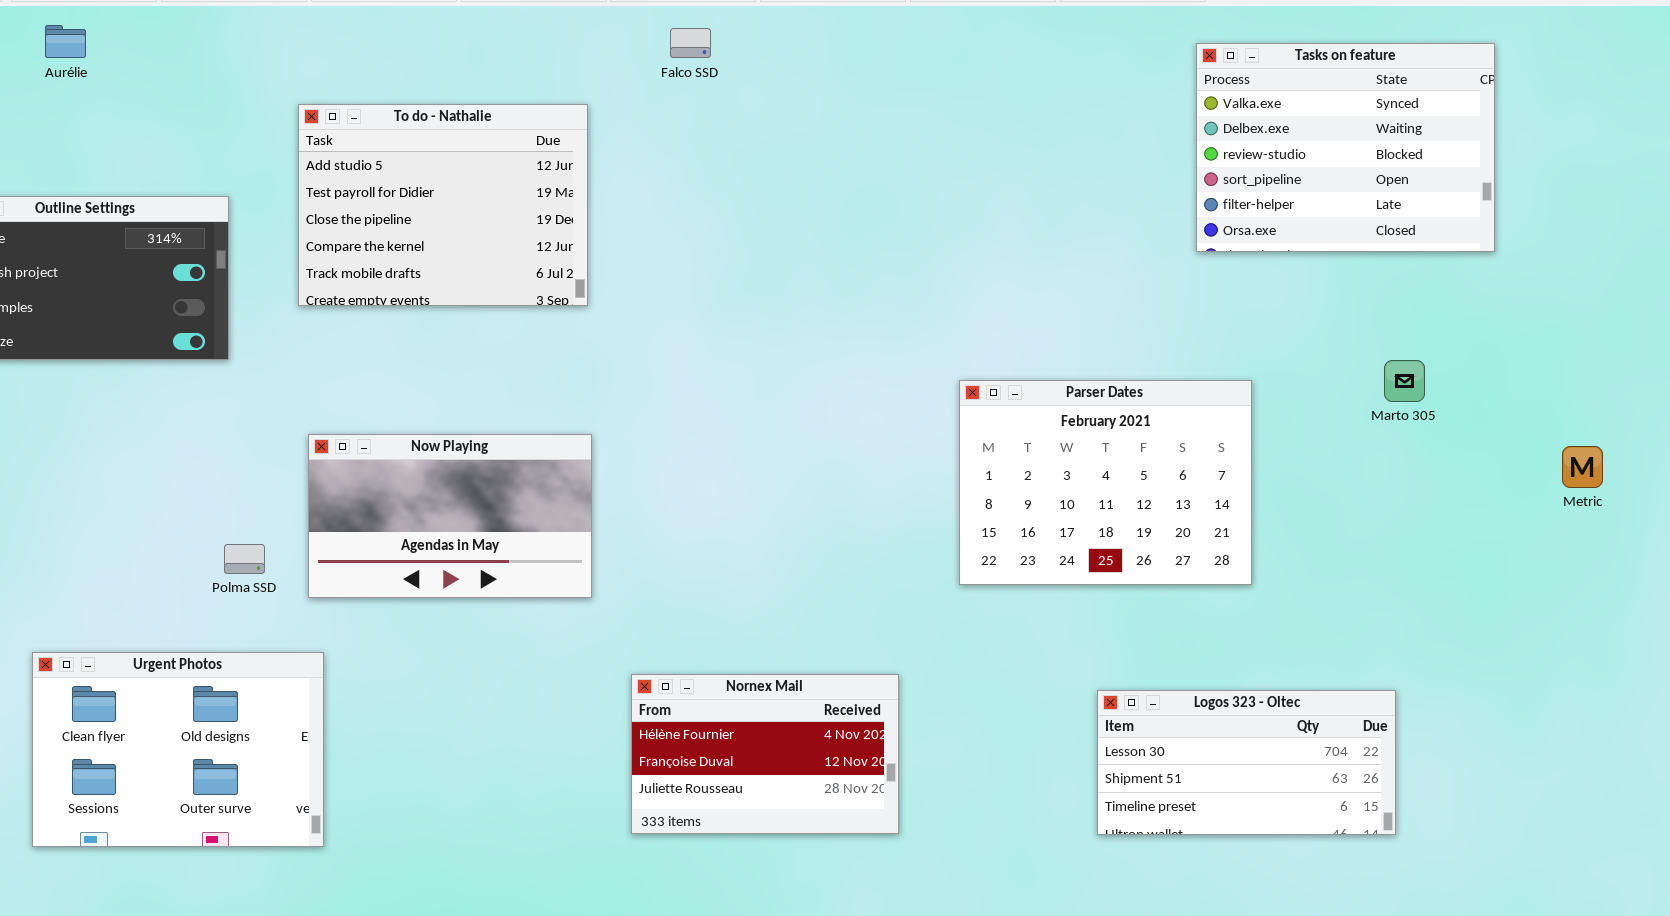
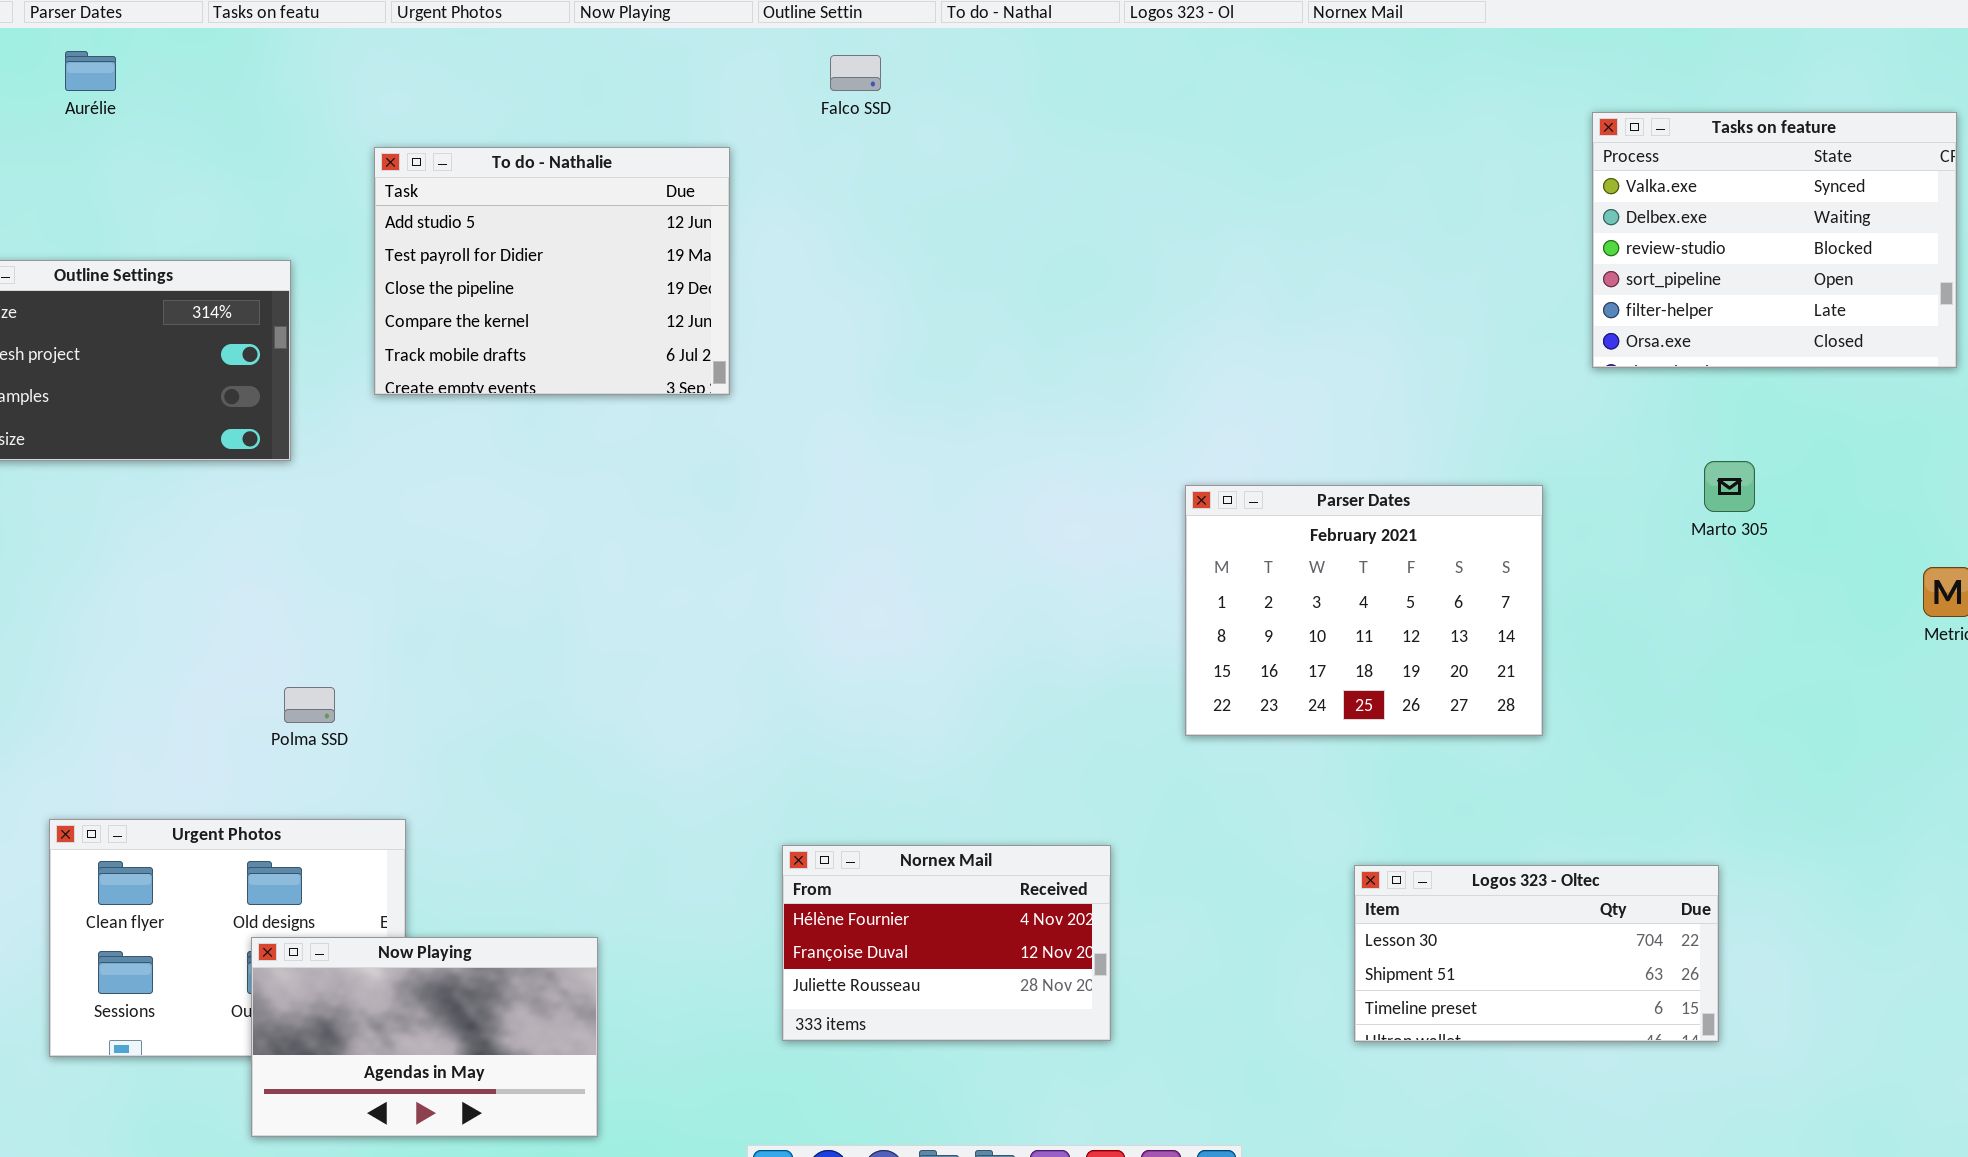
Tasks on feature: [1196,43,1495,252] -> [1592,112,1957,368], moved
Now Playing: [308,434,592,598] -> [251,937,598,1137], moved

